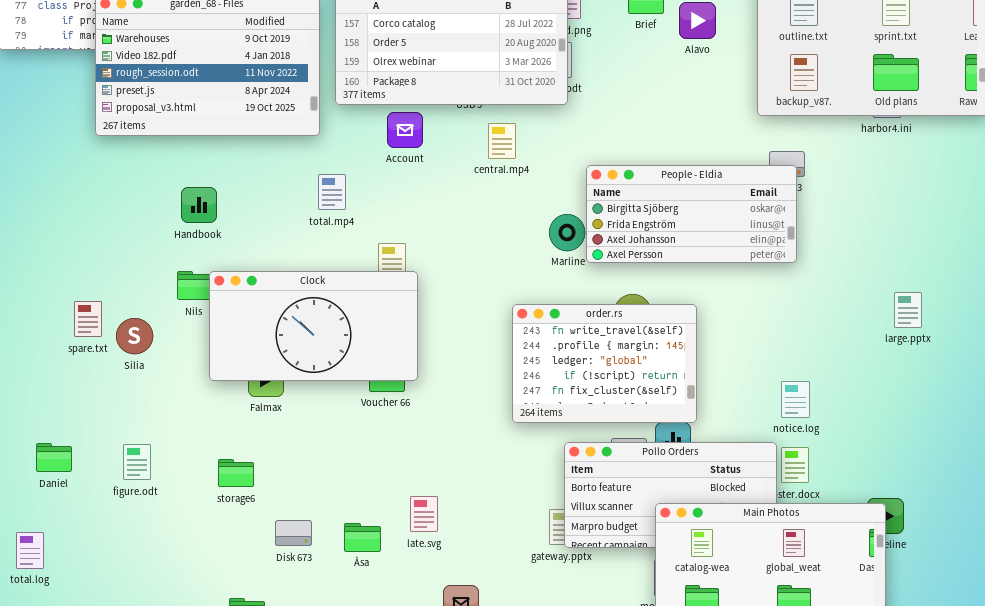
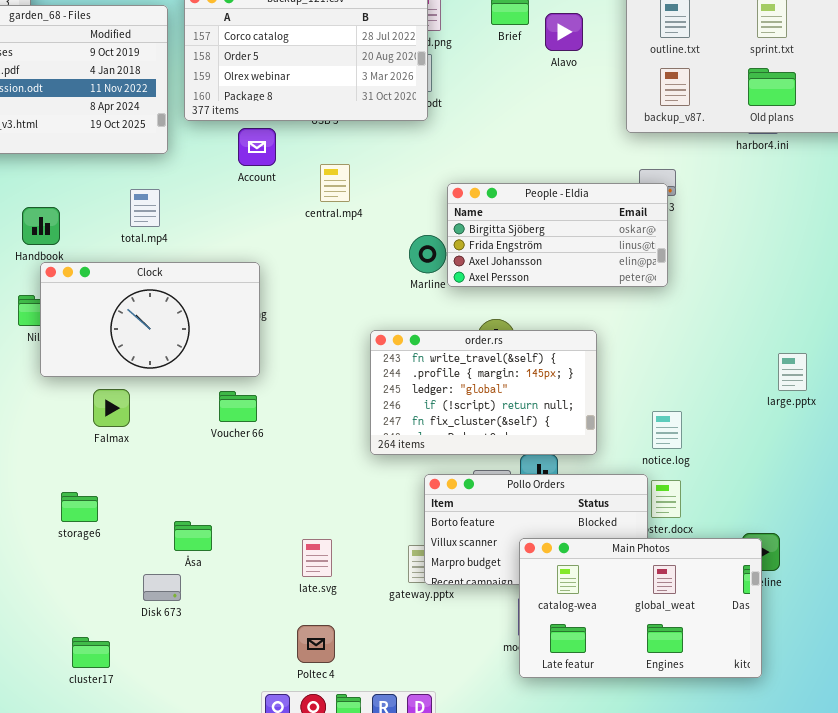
central.mp4: [488,123,516,159] -> [320,164,350,202], moved
total.mp4: [318,174,346,210] -> [130,189,160,227], moved
Clock: [209,271,418,381] -> [40,262,260,377], moved
large.pptx: [894,292,922,328] -> [778,353,807,391], moved
order.rs: [512,304,697,423] -> [370,330,597,455], resized
late.svg: [410,496,438,532] -> [302,539,332,577], moved
Disk 673: [275,520,312,546] -> [143,574,181,601], moved
Åsa: [344,523,381,552] -> [174,521,212,551], moved

